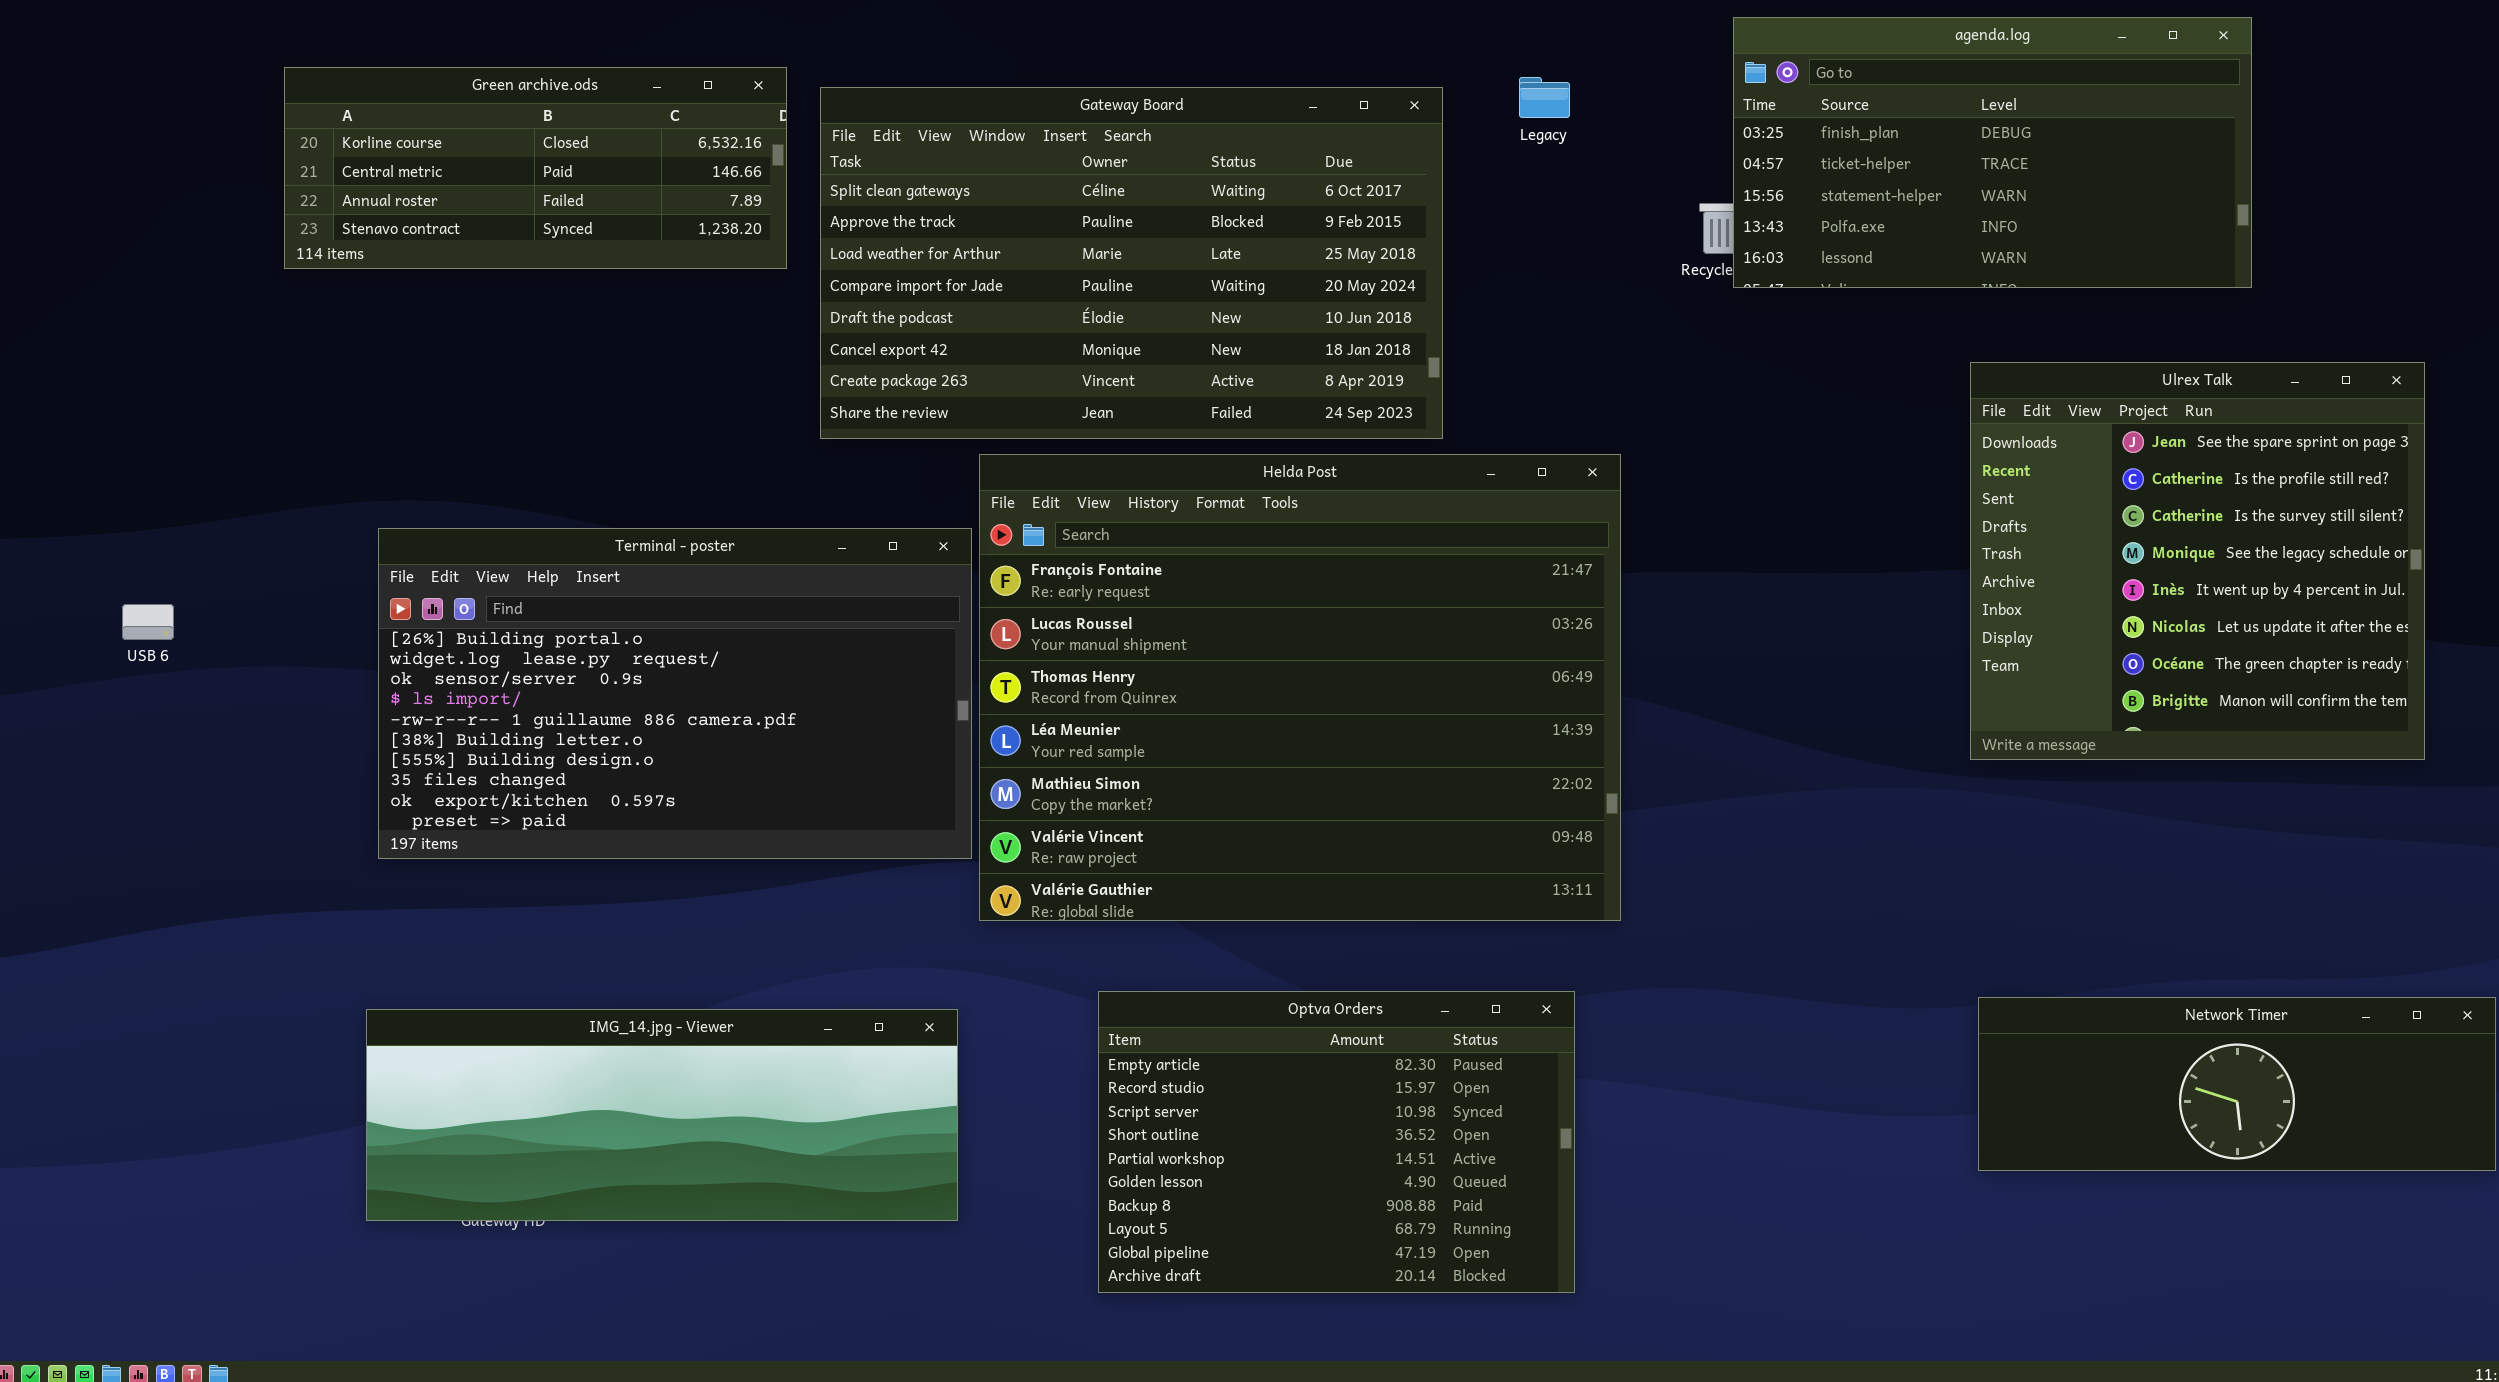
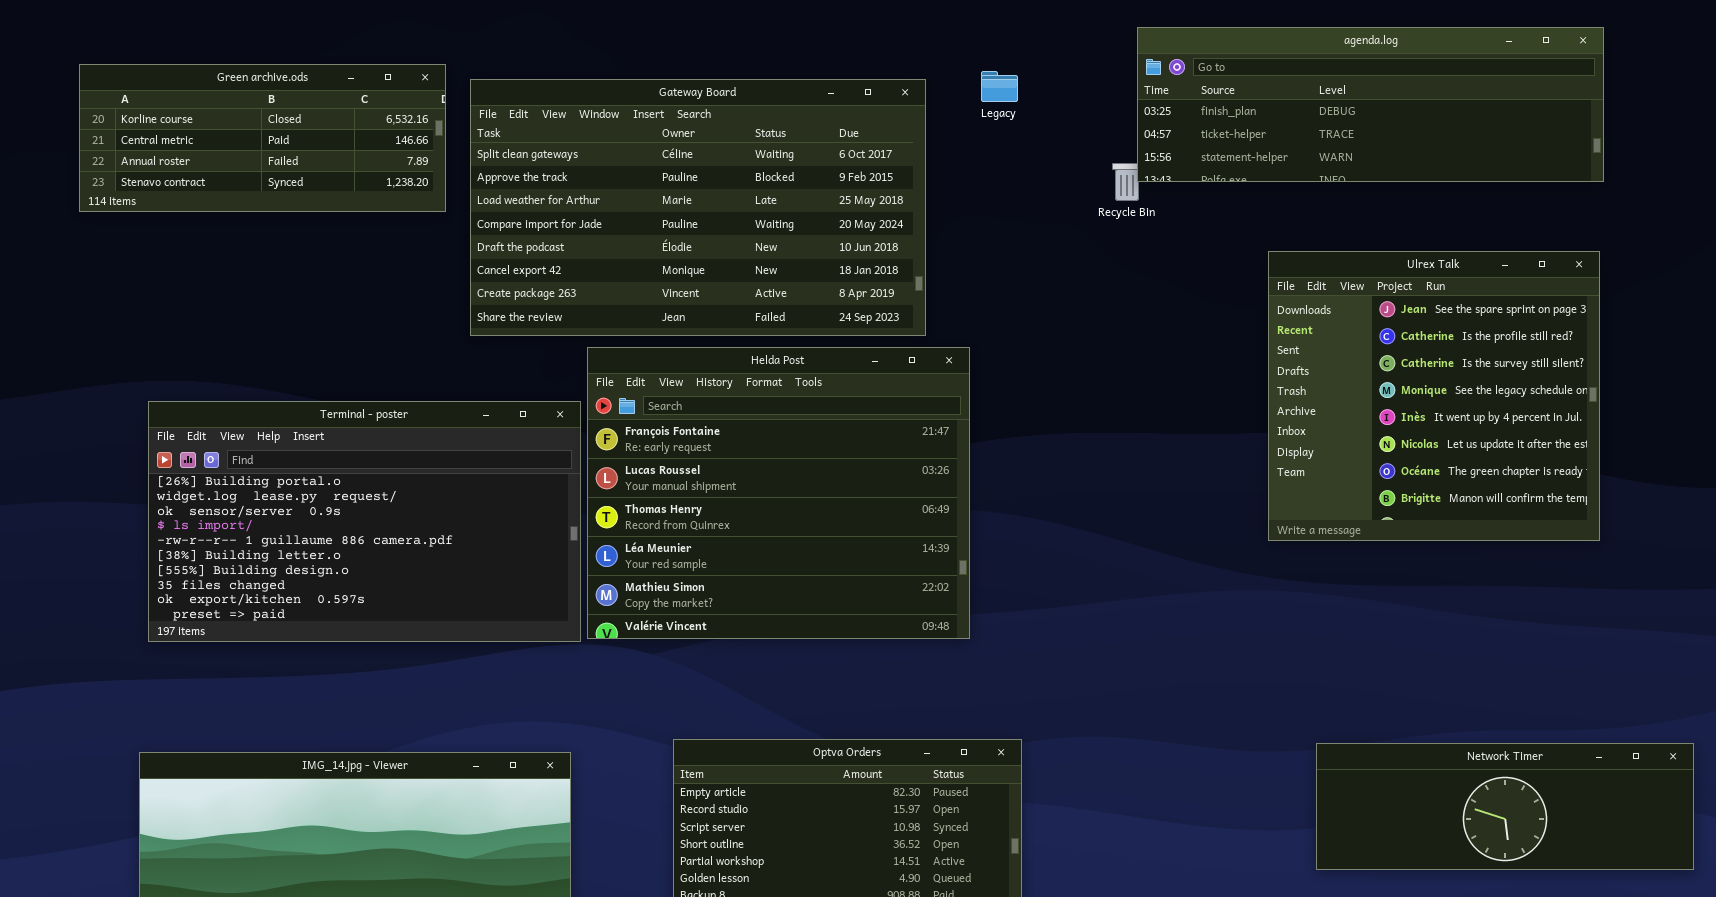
agenda.log: [1733,17,2252,288] -> [1137,27,1604,182], resized
Ulrex Talk: [1970,362,2425,760] -> [1268,251,1600,541], moved
Helda Post: [979,454,1621,921] -> [587,347,970,639], resized

